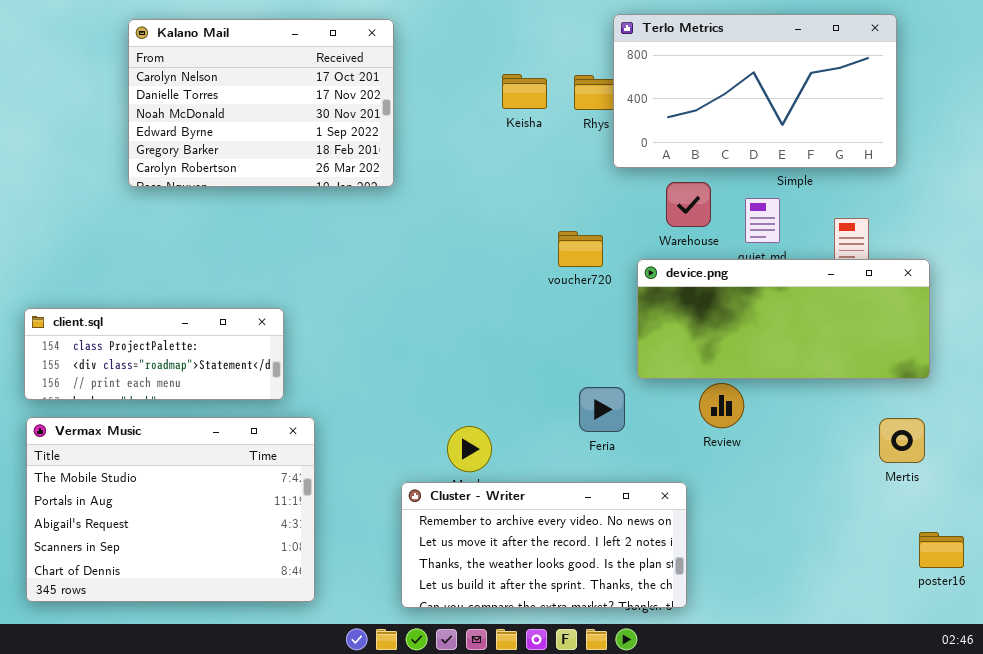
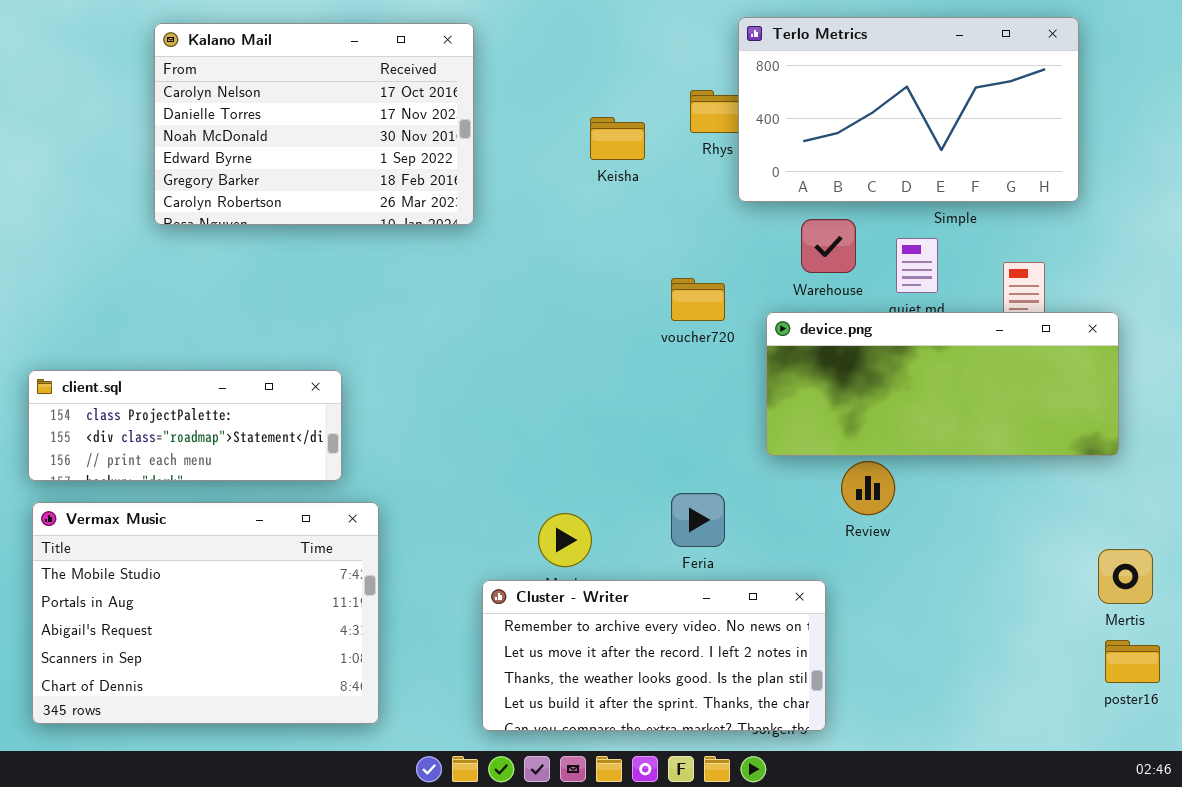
Keisha: [502,74,547,109] -> [590,117,645,160], moved
Feria: [579,387,625,432] -> [671,493,725,547], moved
Mertis: [879,418,925,463] -> [1098,549,1153,604], moved

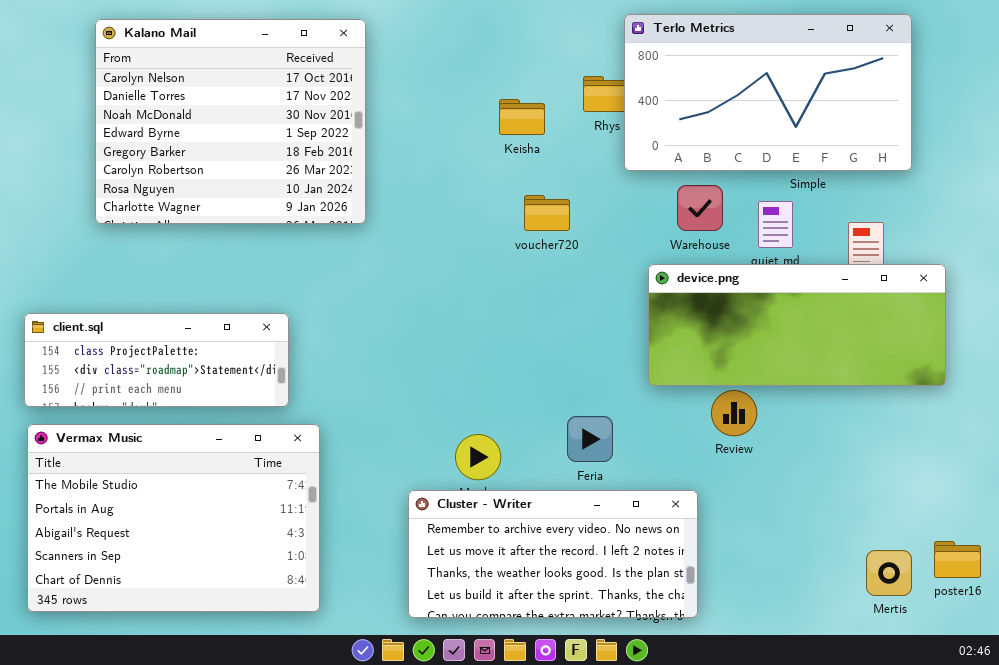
Kalano Mail: [154,23,474,225] -> [95,19,366,224], moved, resized
voucher720: [671,278,725,321] -> [524,195,570,231], moved
Mertis: [1098,549,1153,604] -> [866,550,912,596], moved

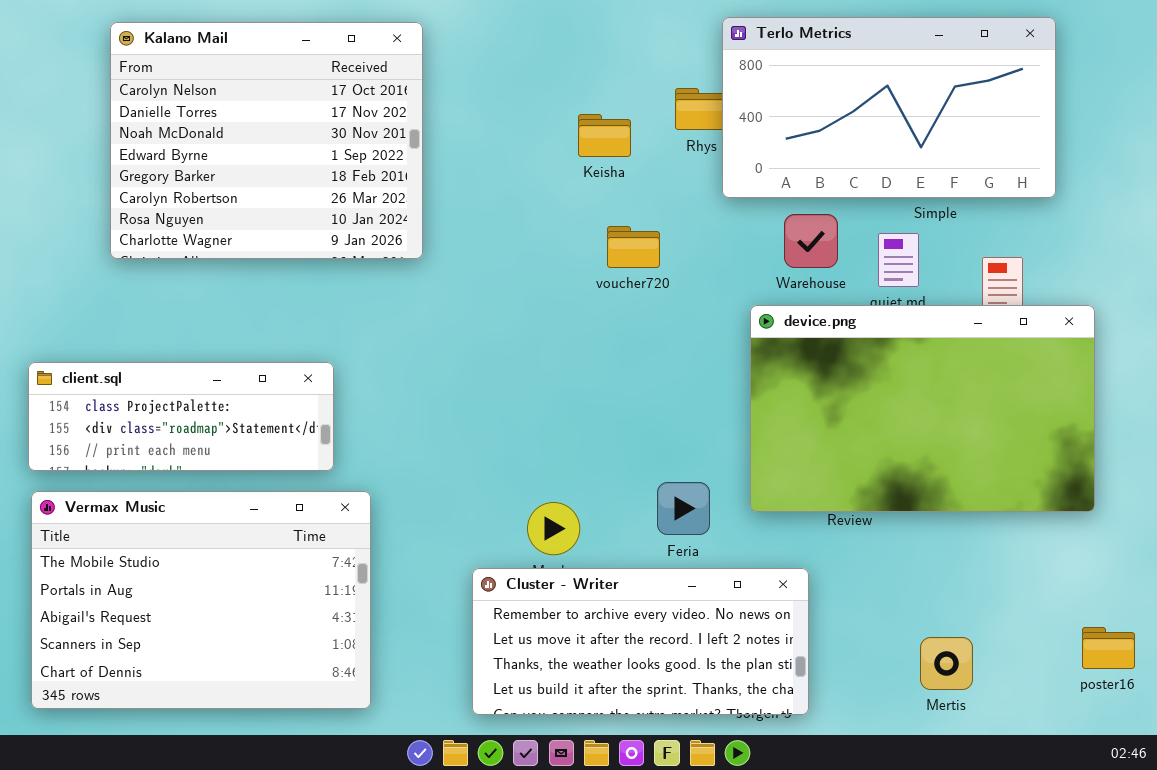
device.png: [648,264,946,386] -> [750,305,1095,512], resized
Mertis: [866,550,912,596] -> [920,637,973,690], moved

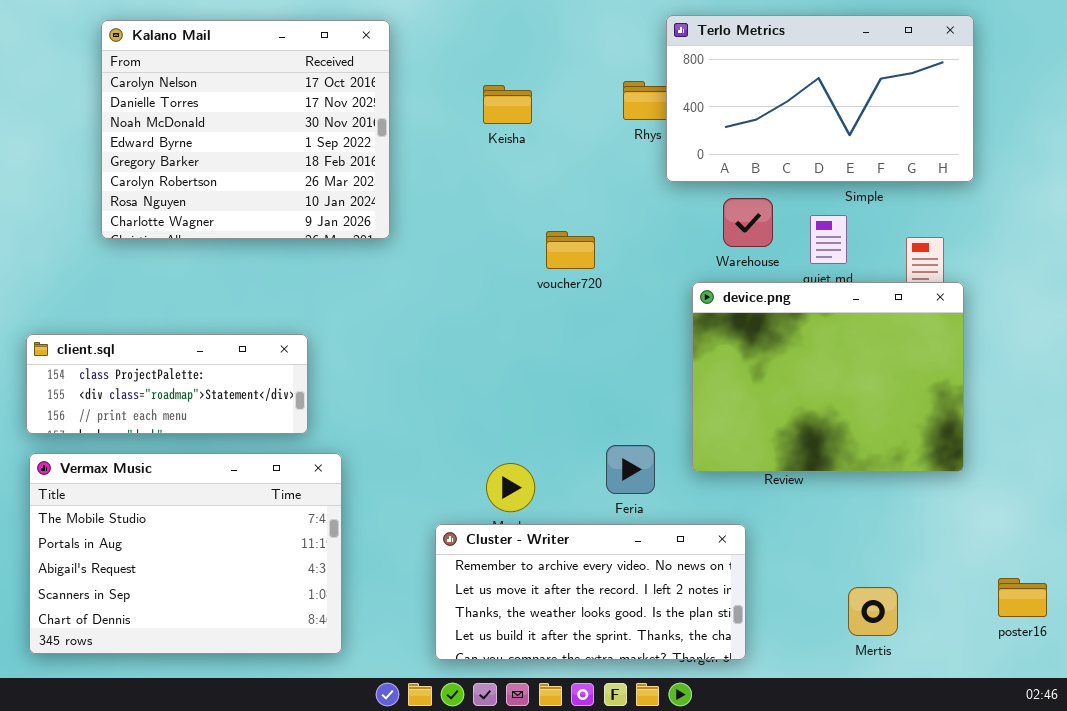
Keisha: [578,114,631,157] -> [483,85,532,124], moved
voucher720: [607,226,660,268] -> [546,231,595,269], moved
device.png: [750,305,1095,512] -> [692,282,964,472], resized

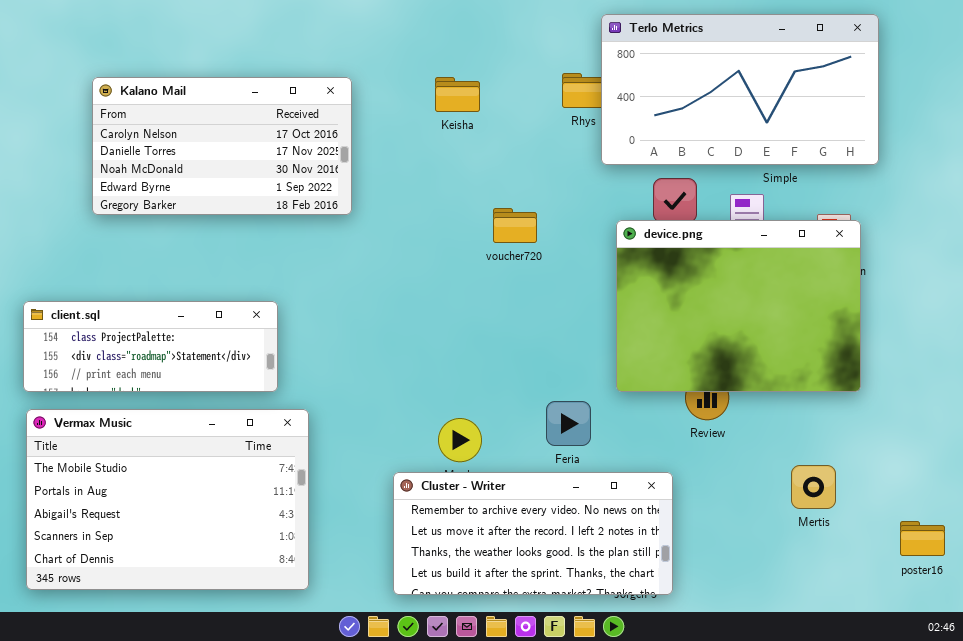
Kalano Mail: [101,20,390,239] -> [92,77,352,215], resized
device.png: [692,282,964,472] -> [616,220,861,392], moved
Mertis: [848,587,898,636] -> [791,465,836,509], moved

